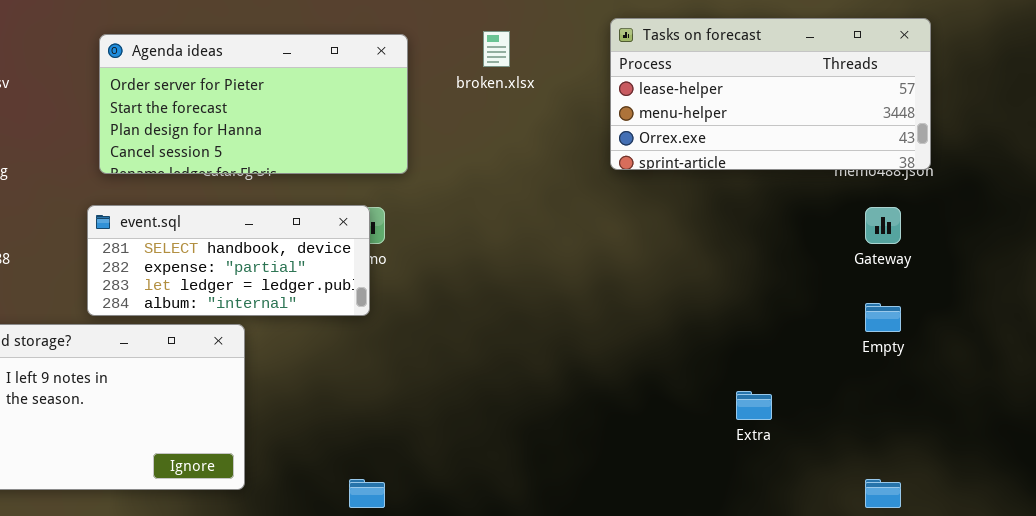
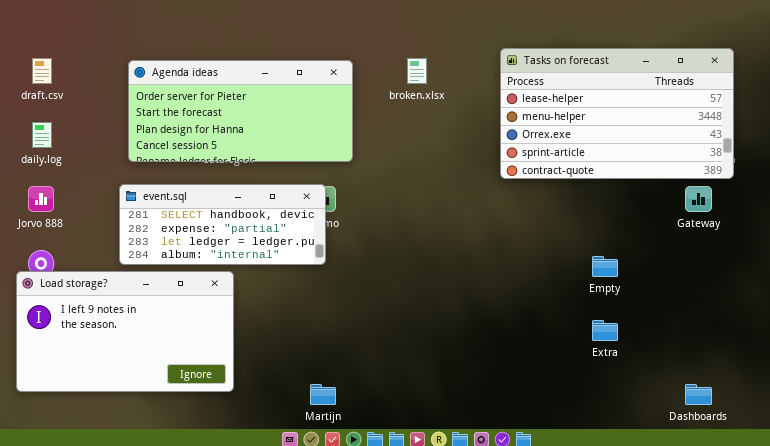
Tasks on forecast: [610,18,931,170] -> [500,48,734,179], resized
Empty: [865,303,901,332] -> [592,256,618,277], moved

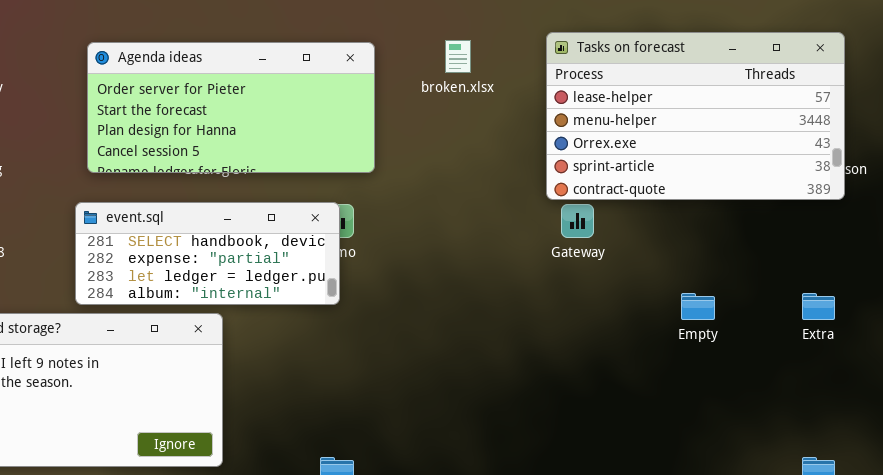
Tasks on forecast: [500,48,734,179] -> [546,32,845,200], moved
Gateway: [685,186,712,212] -> [561,204,594,238], moved
Extra: [592,320,618,341] -> [802,293,835,320], moved

